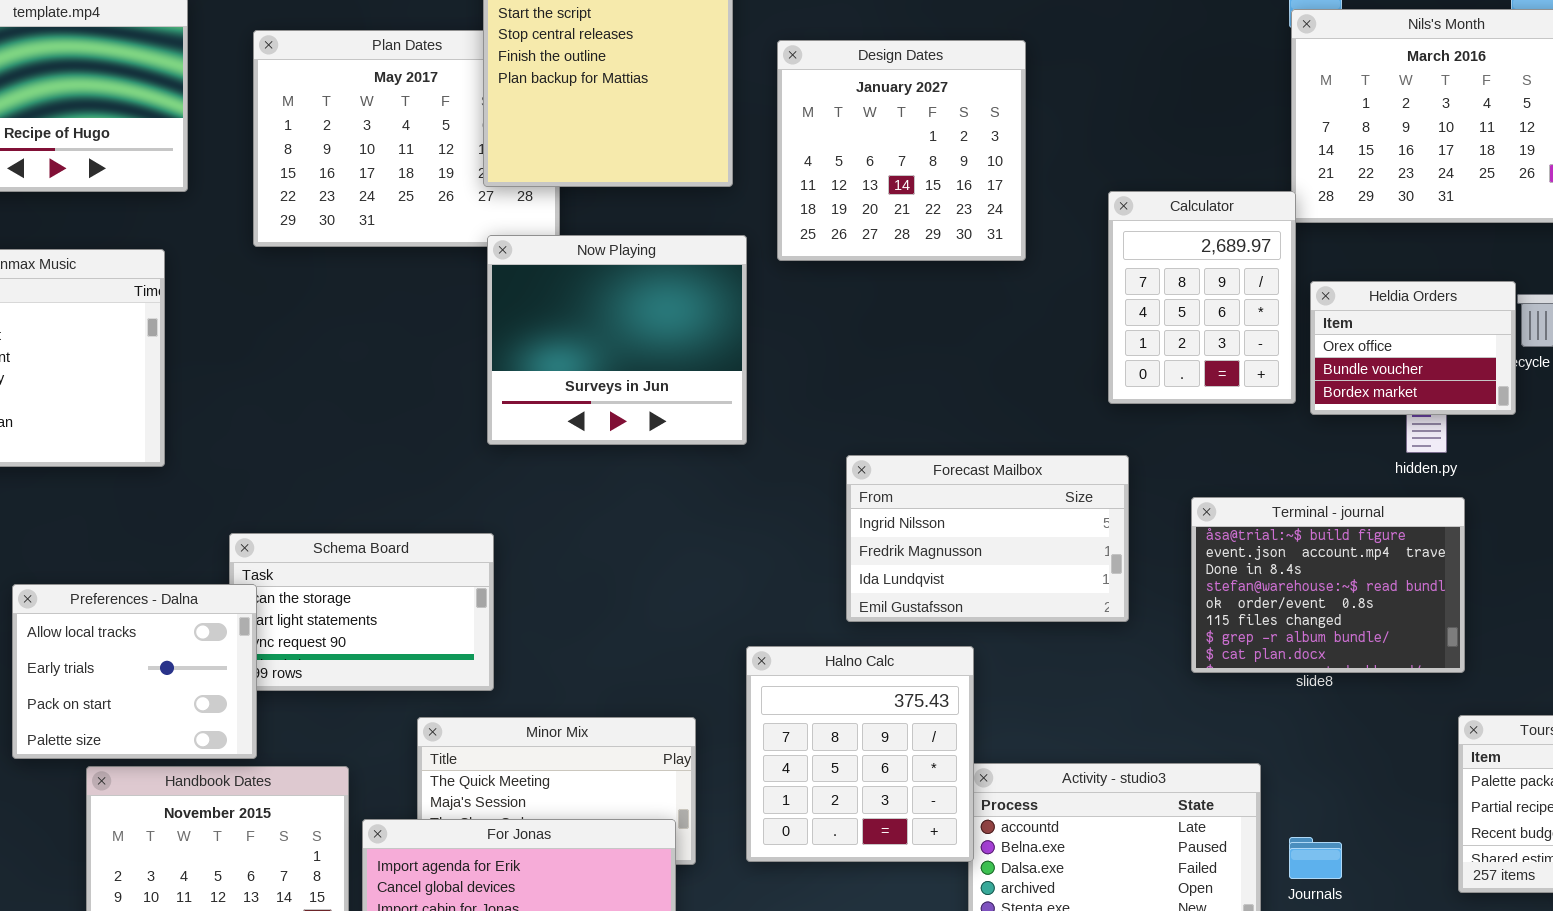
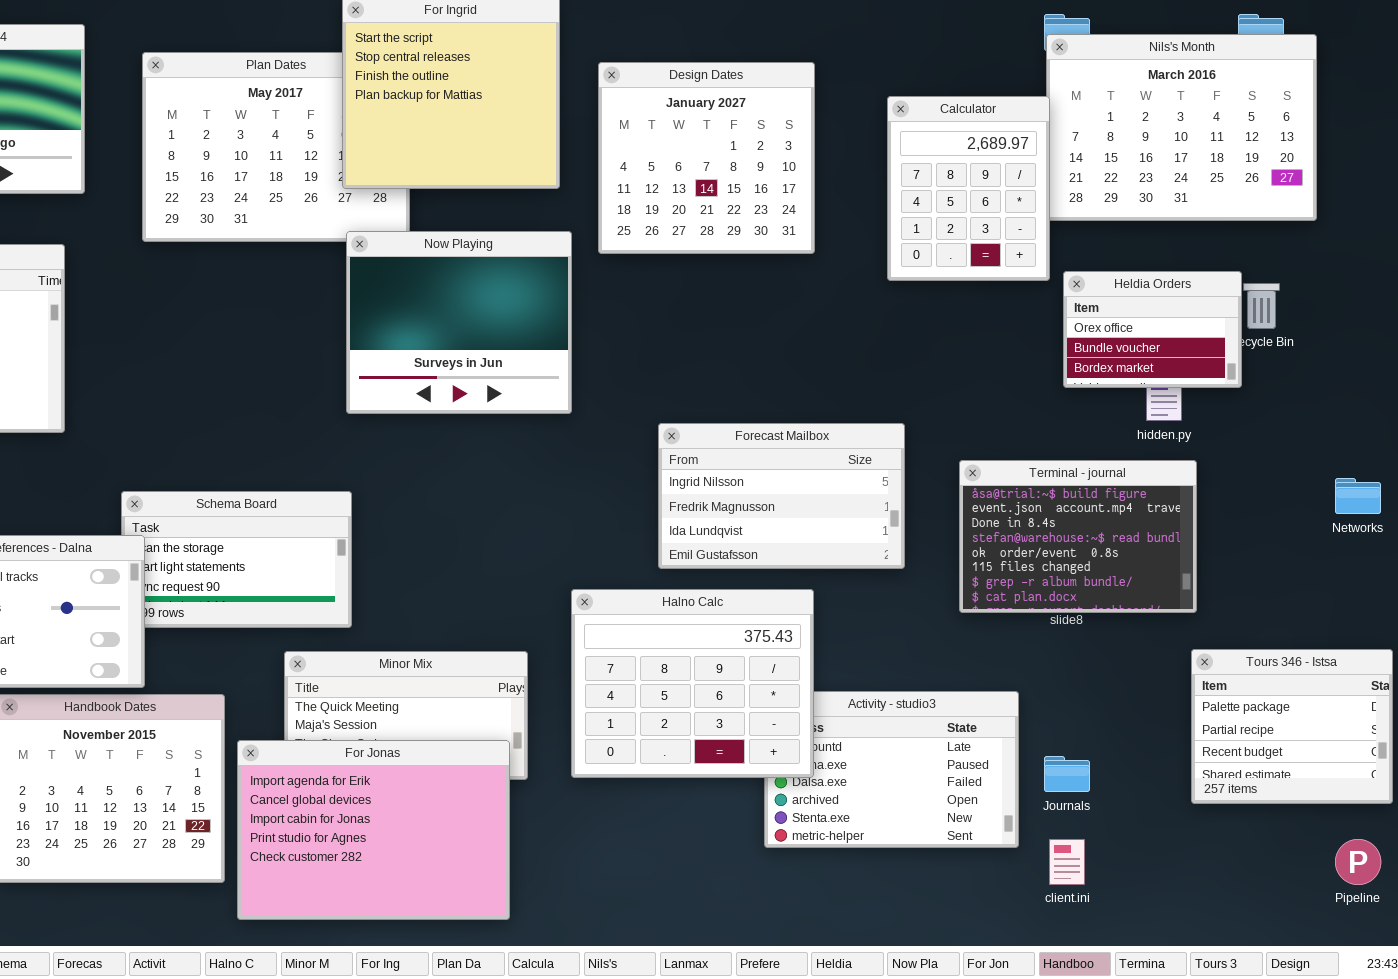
Calculator: [1108,191,1296,404] -> [887,96,1050,281], moved
Halno Calc: [746,646,974,862] -> [571,589,814,778], resized

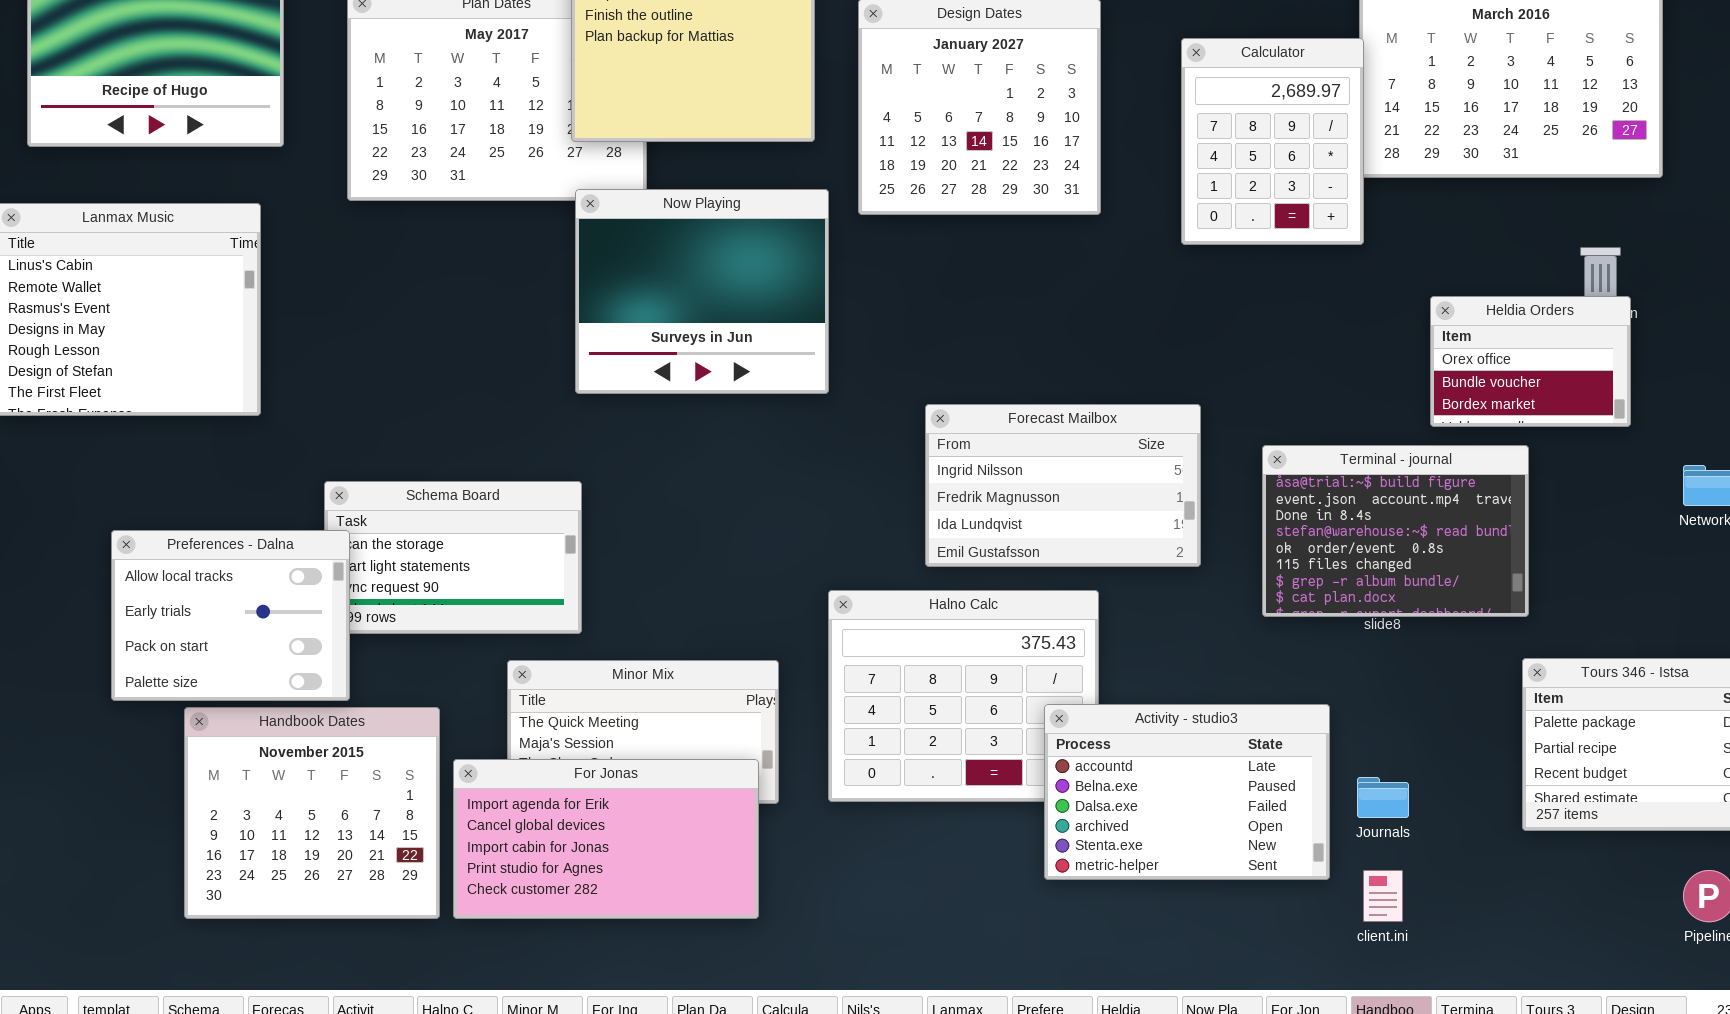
Heldia Orders: [1063,271,1242,388] -> [1430,296,1631,427], moved
Activity - studio3: [764,691,1019,848] -> [1044,704,1330,880], raised
For Jonas: [237,740,510,920] -> [453,759,759,919], resized

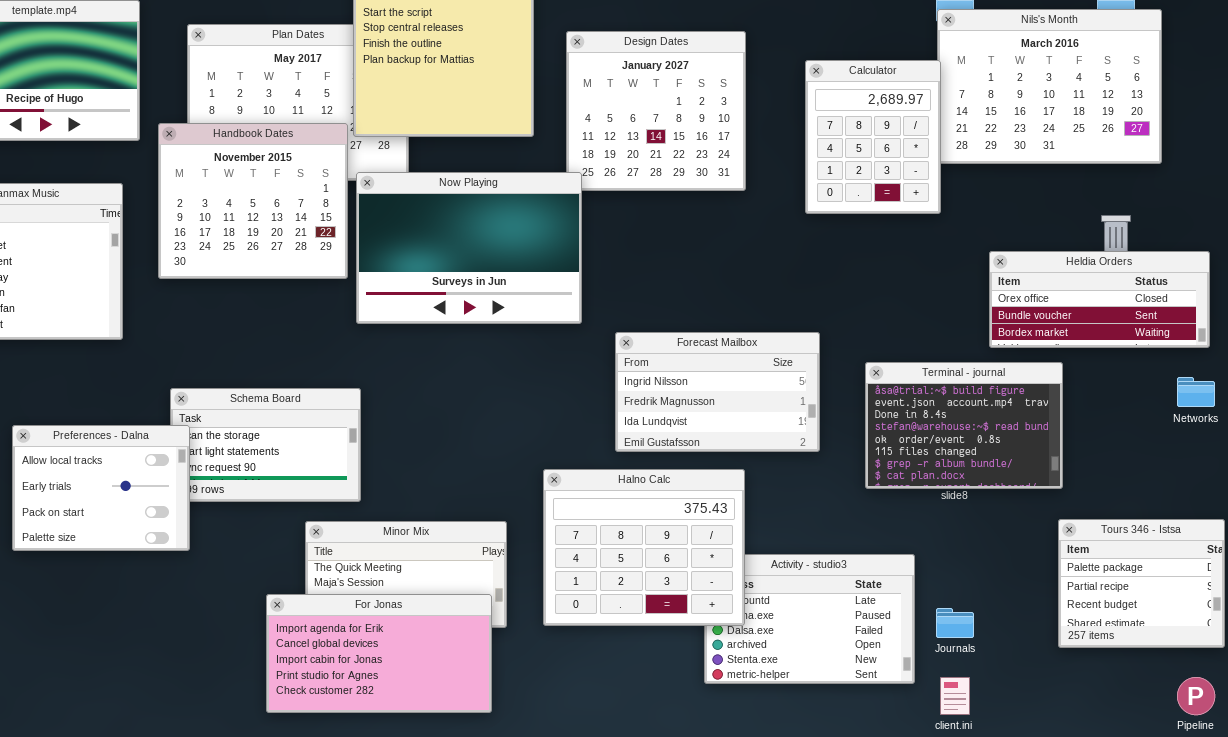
Now Playing: [575,189,829,394] -> [356,172,582,324], resized
Heldia Orders: [1430,296,1631,427] -> [989,251,1210,348], resized
Halno Calc: [828,590,1099,802] -> [543,469,745,626], raised
Handbook Dates: [184,707,440,919] -> [158,123,348,279], moved

